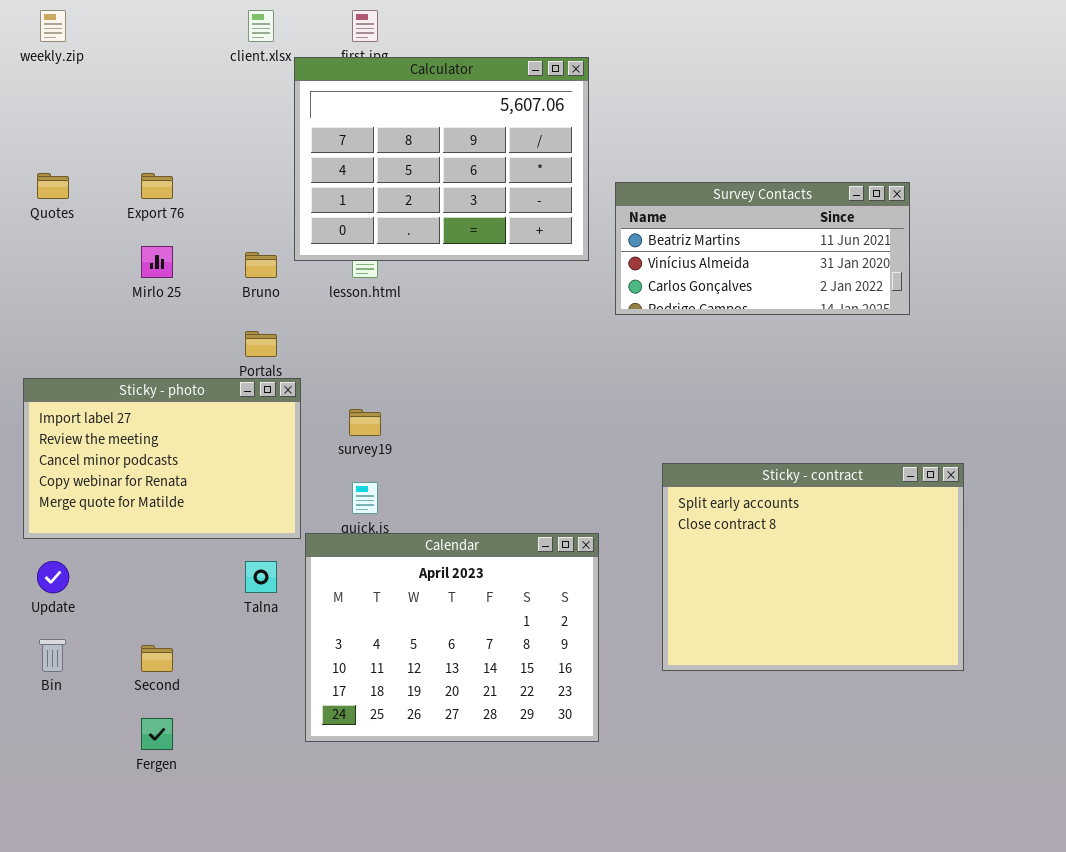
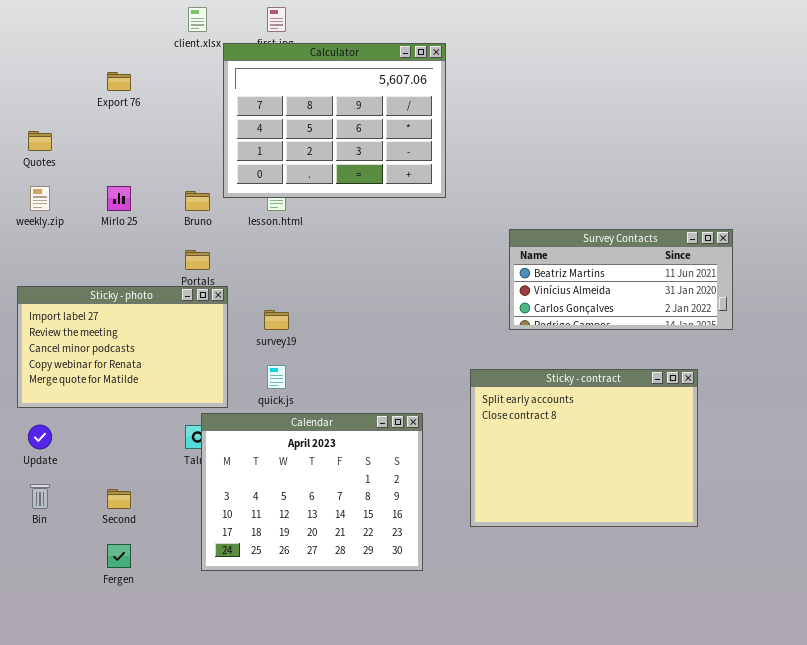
weekly.zip: [40,10,66,42] -> [30,186,50,211], moved
Export 76: [141,173,173,199] -> [107,72,131,91], moved
Survey Contacts: [615,182,910,315] -> [509,229,733,330], moved
Sticky - contract: [662,463,964,671] -> [470,369,698,527], moved
Calendar: [305,533,599,742] -> [201,413,423,571], moved

